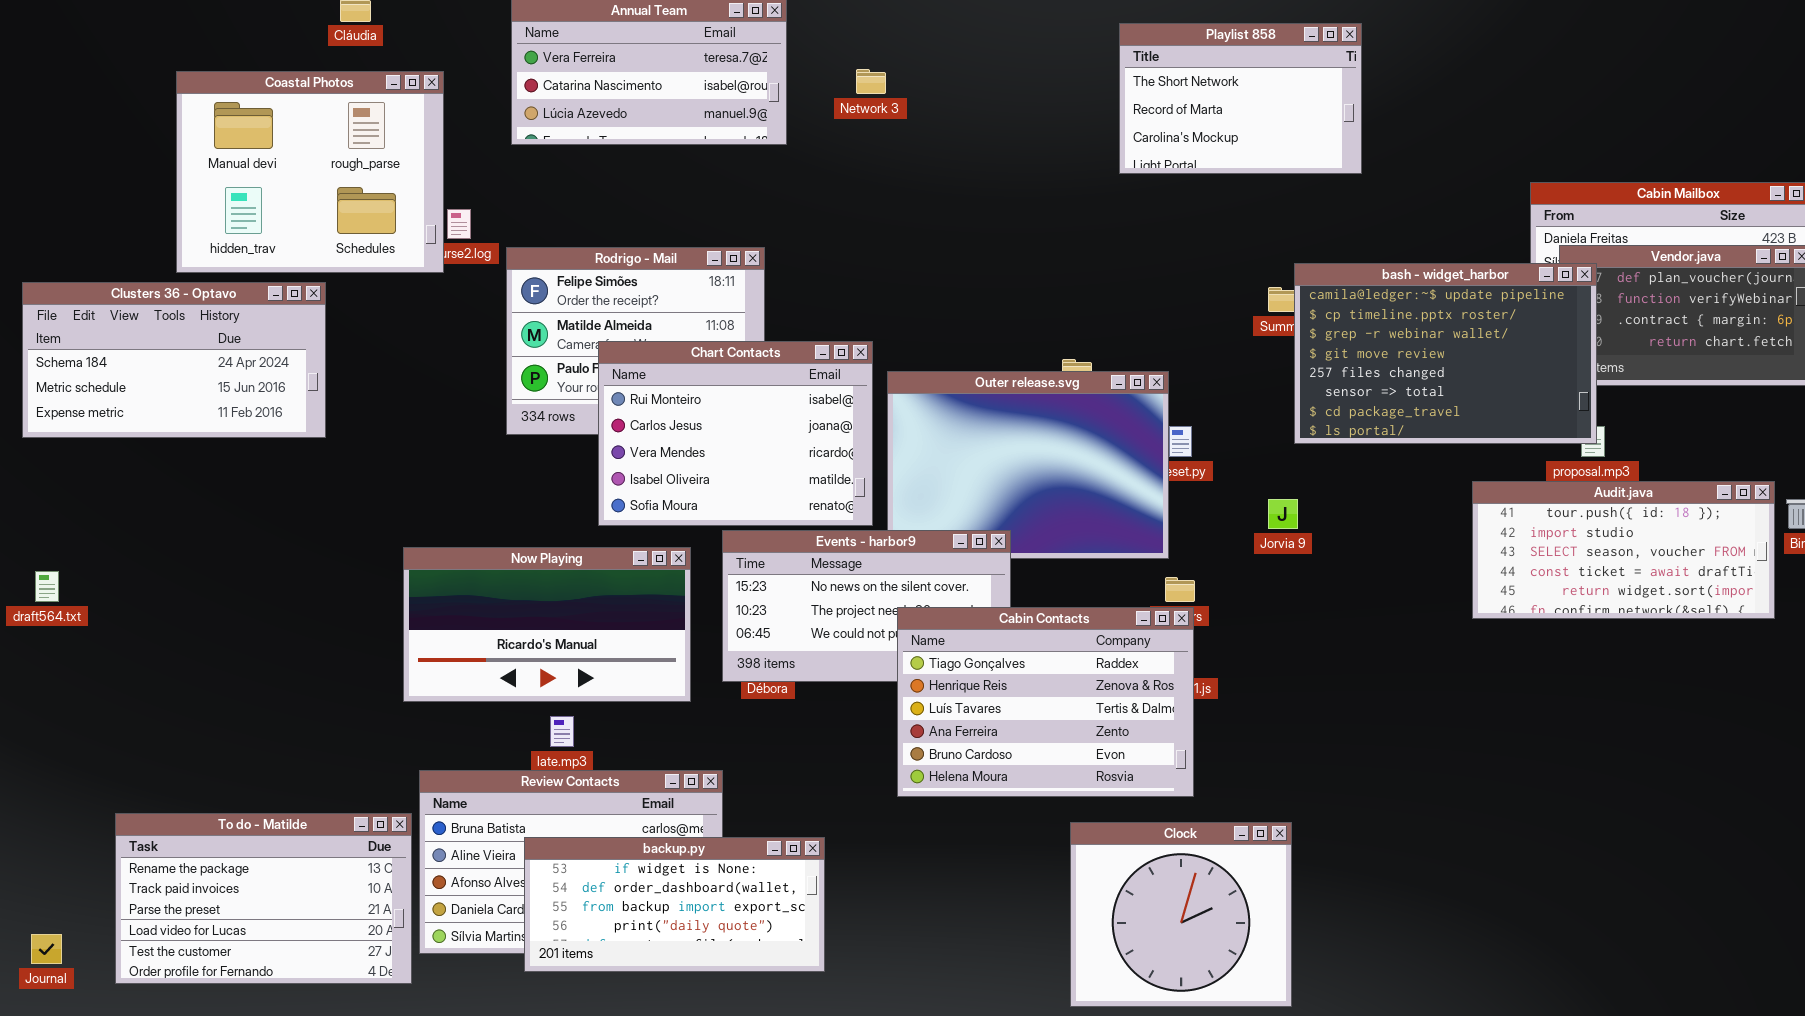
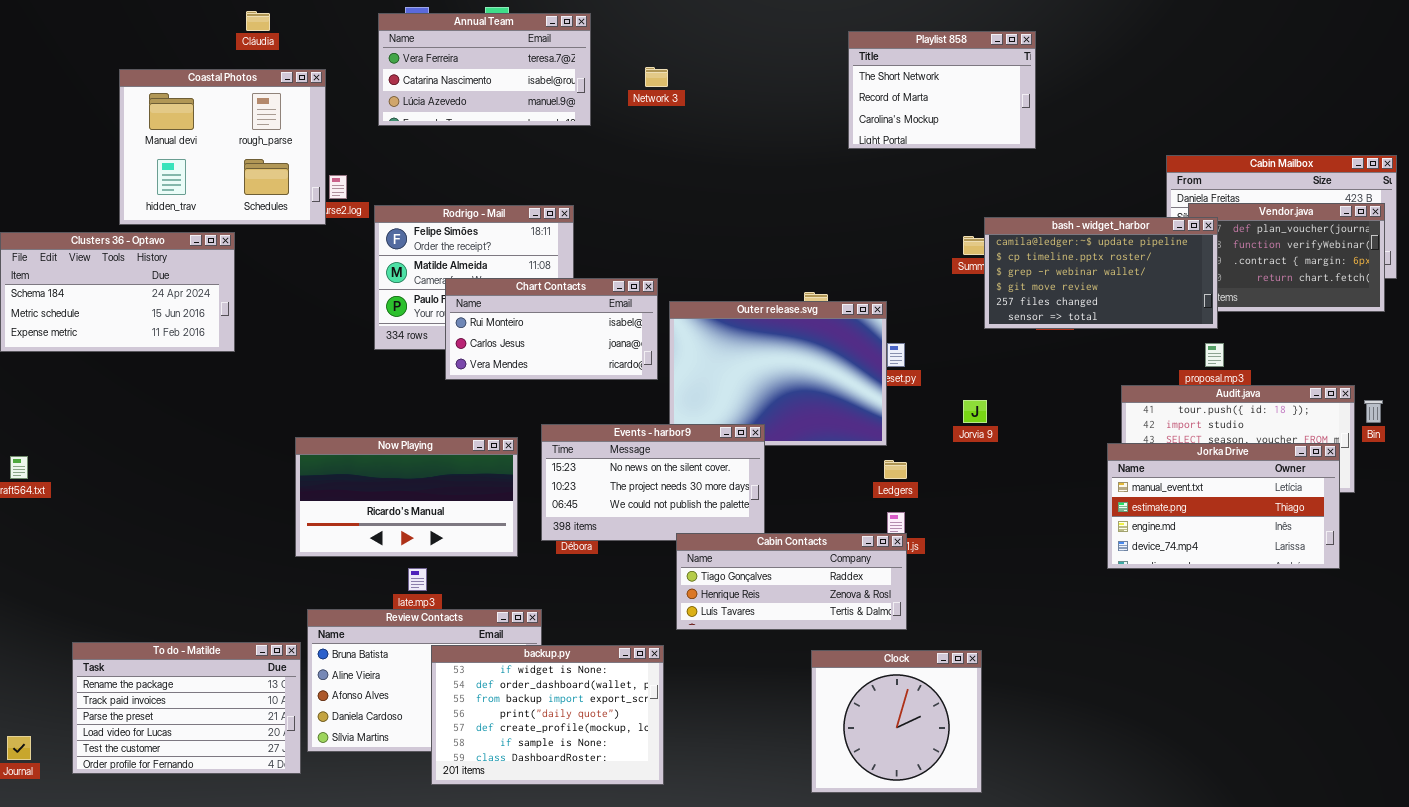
bash - widget_harbor: [1294,263,1597,444] -> [984,217,1218,329], resized
Chart Contacts: [598,341,873,526] -> [445,278,658,380], resized
Jorka Drive: none -> [1107,443,1340,569], opened
Cabin Contacts: [897,607,1194,797] -> [676,533,907,630], resized
backup.py: [524,837,825,972] -> [431,645,664,785], moved, resized

